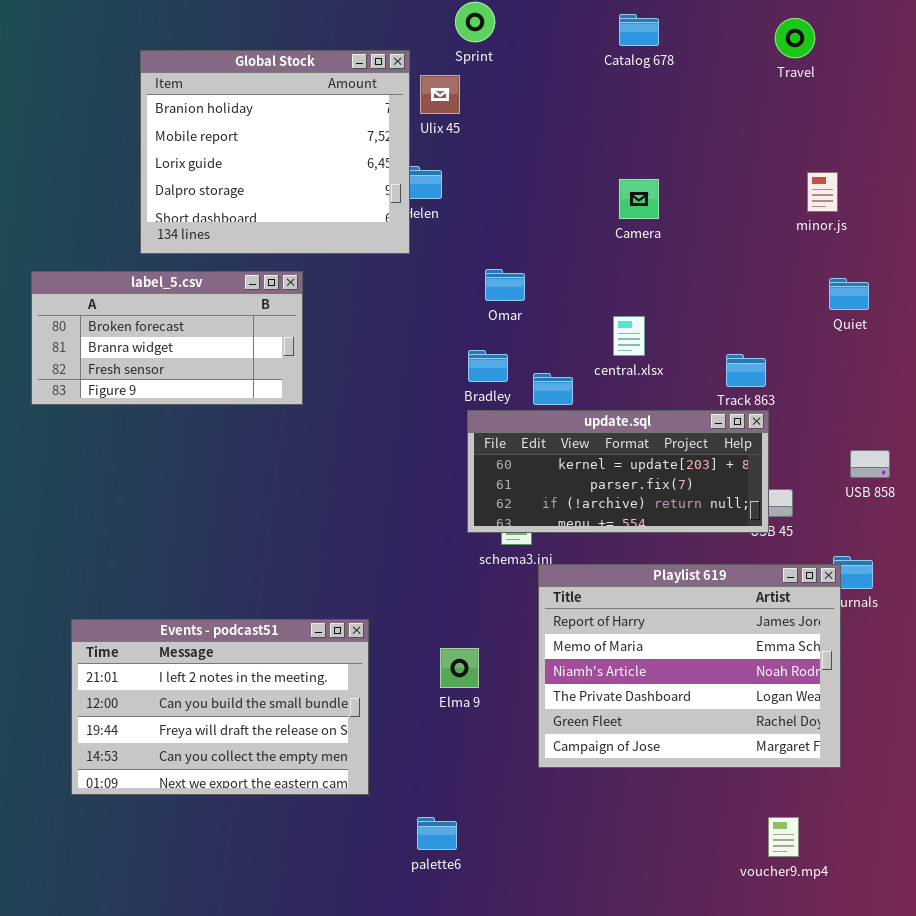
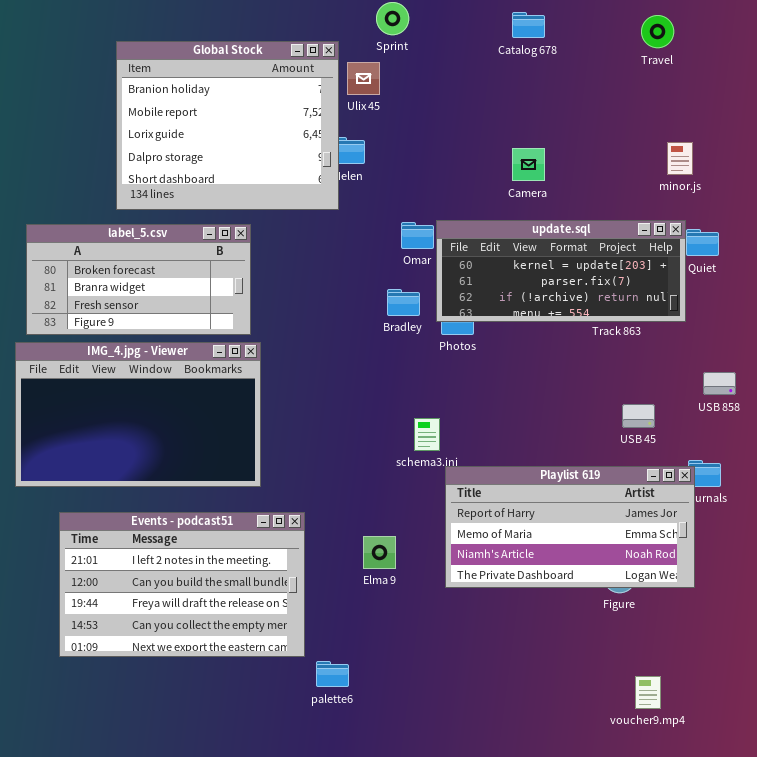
update.sql: [467,410,769,533] -> [436,220,686,322], moved
IMG_4.jpg - Viewer: none -> [15,342,261,487], opened
Playlist 619: [538,564,841,768] -> [445,466,695,588], resized
palette6: [417,817,457,850] -> [316,661,349,687], moved

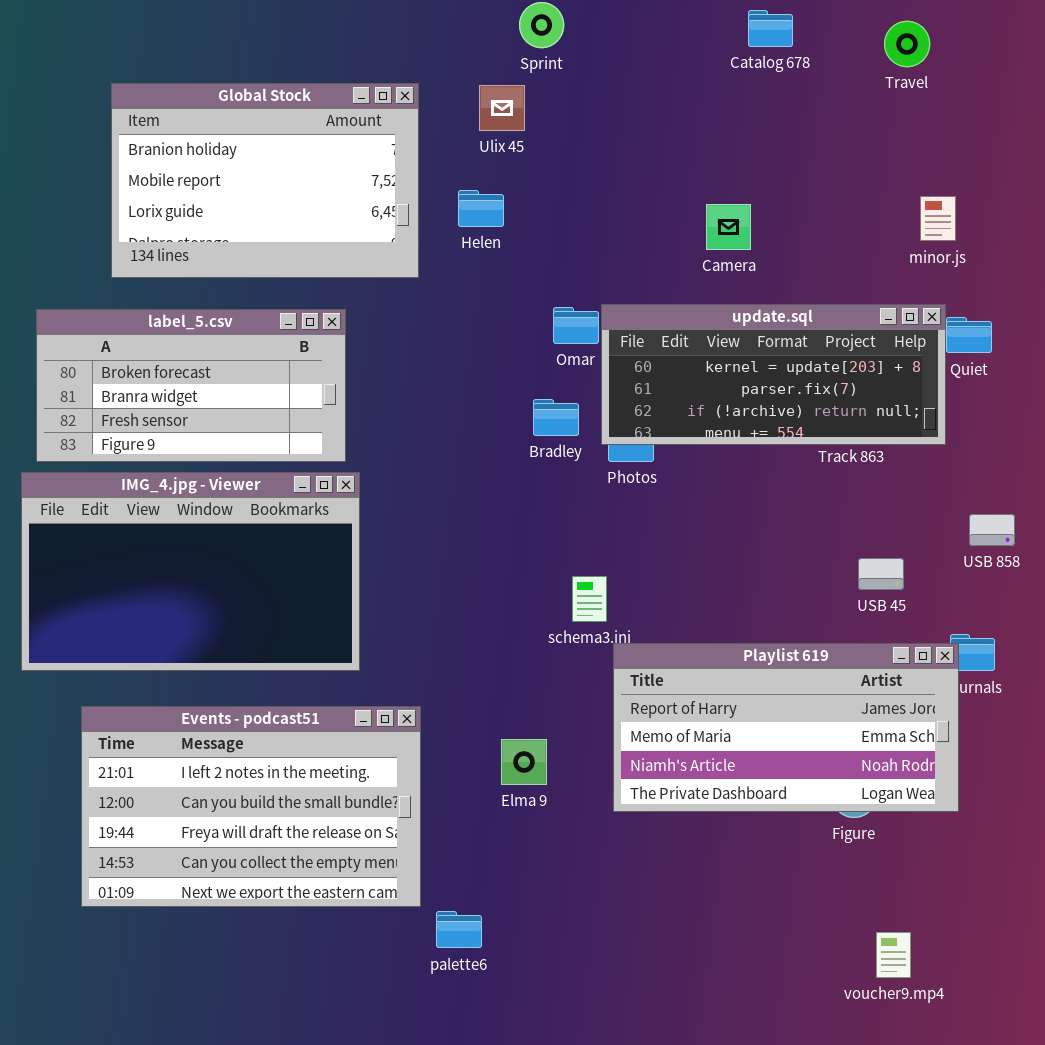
Catalog 678: [512,12,545,38] -> [748,10,793,47], moved
Global Stock: [116,41,339,210] -> [111,83,419,278], moved, resized

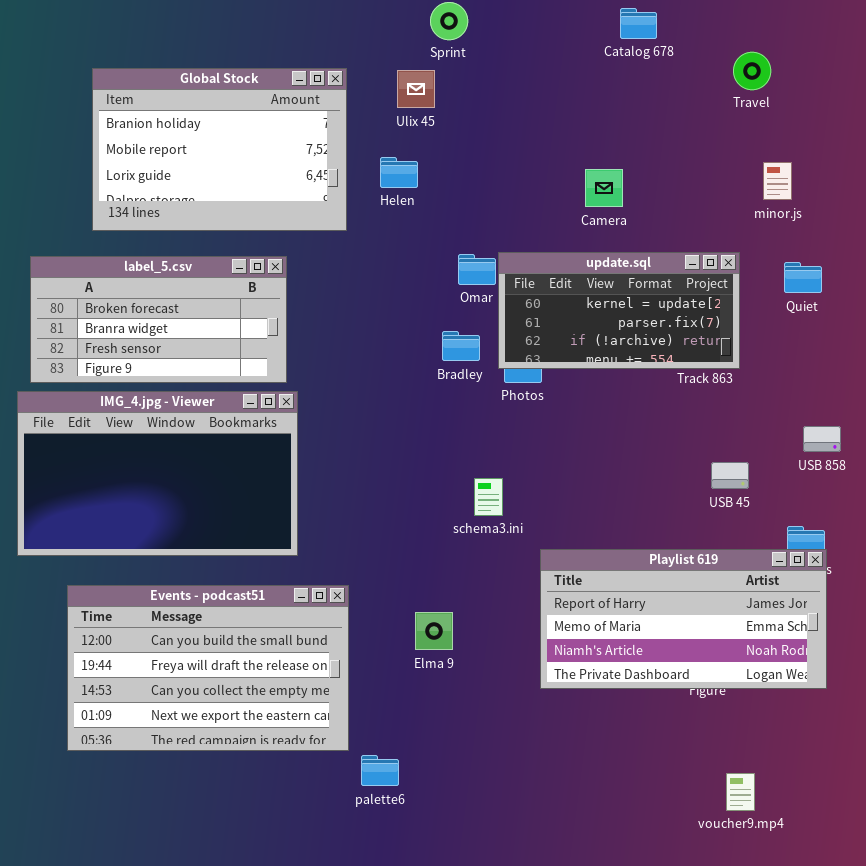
Travel: [884,21,930,67] -> [733,52,771,90], moved
update.sql: [601,304,946,445] -> [498,252,740,369], resized
Playlist 619: [613,643,959,812] -> [540,549,827,689], moved
Events - podcast51: [81,706,421,907] -> [67,585,349,751], scrolled down 1 row

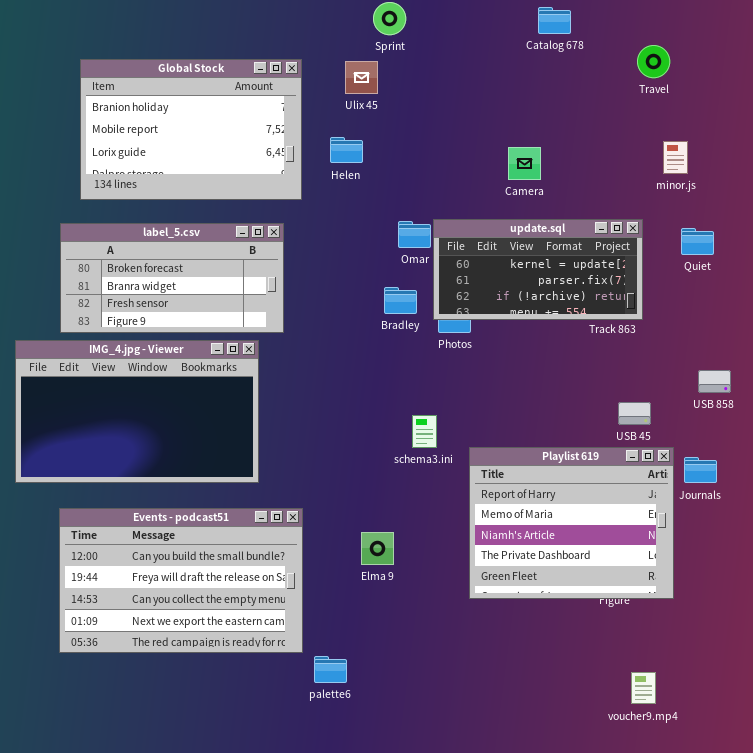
label_5.csv: [30,256,287,383] -> [60,223,284,333], moved
Playlist 619: [540,549,827,689] -> [469,447,674,599], resized

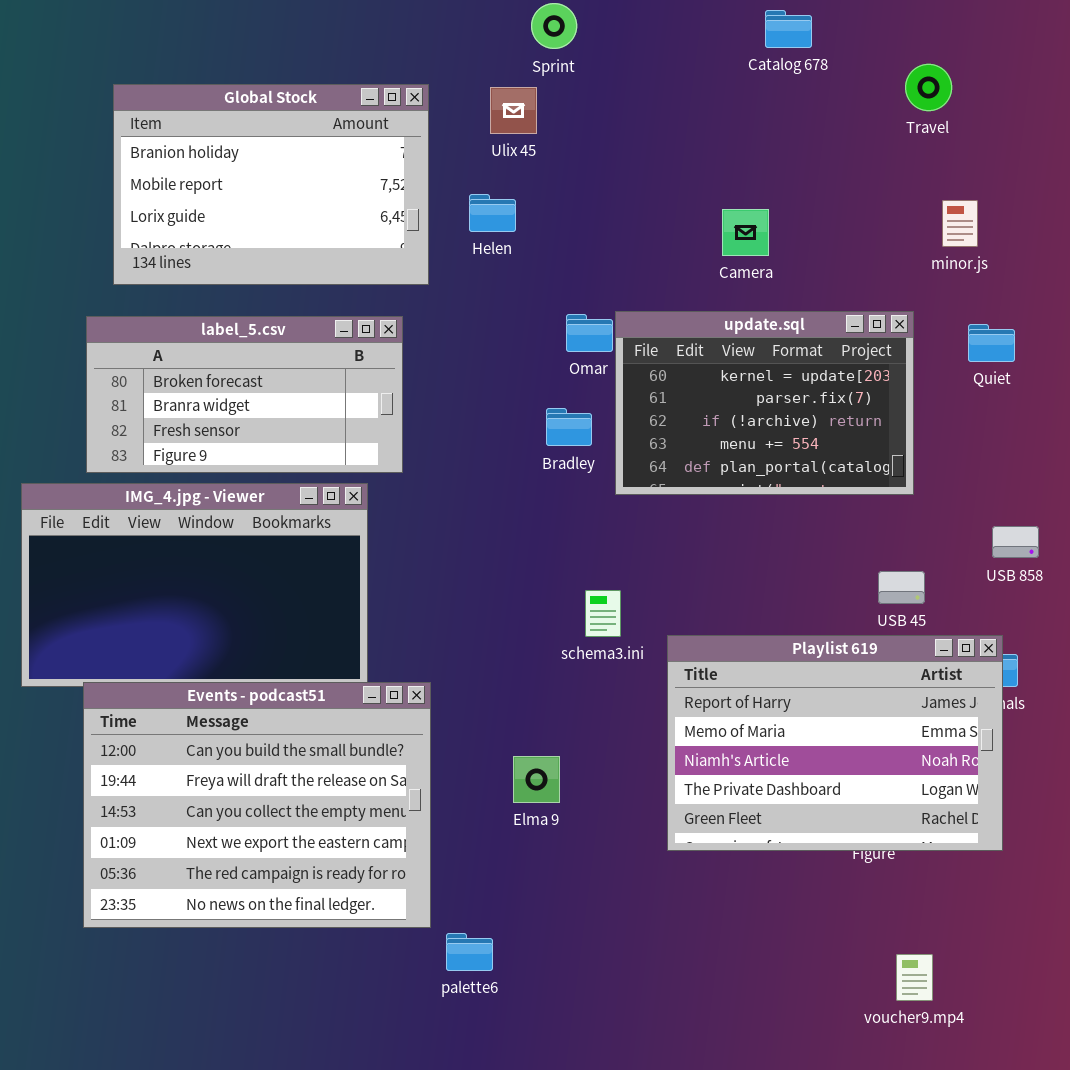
update.sql: [433,219,643,320] -> [615,311,914,495], resized
Playlist 619: [469,447,674,599] -> [667,635,1003,851], resized
Events - podcast51: [59,508,303,653] -> [83,682,431,928], resized

